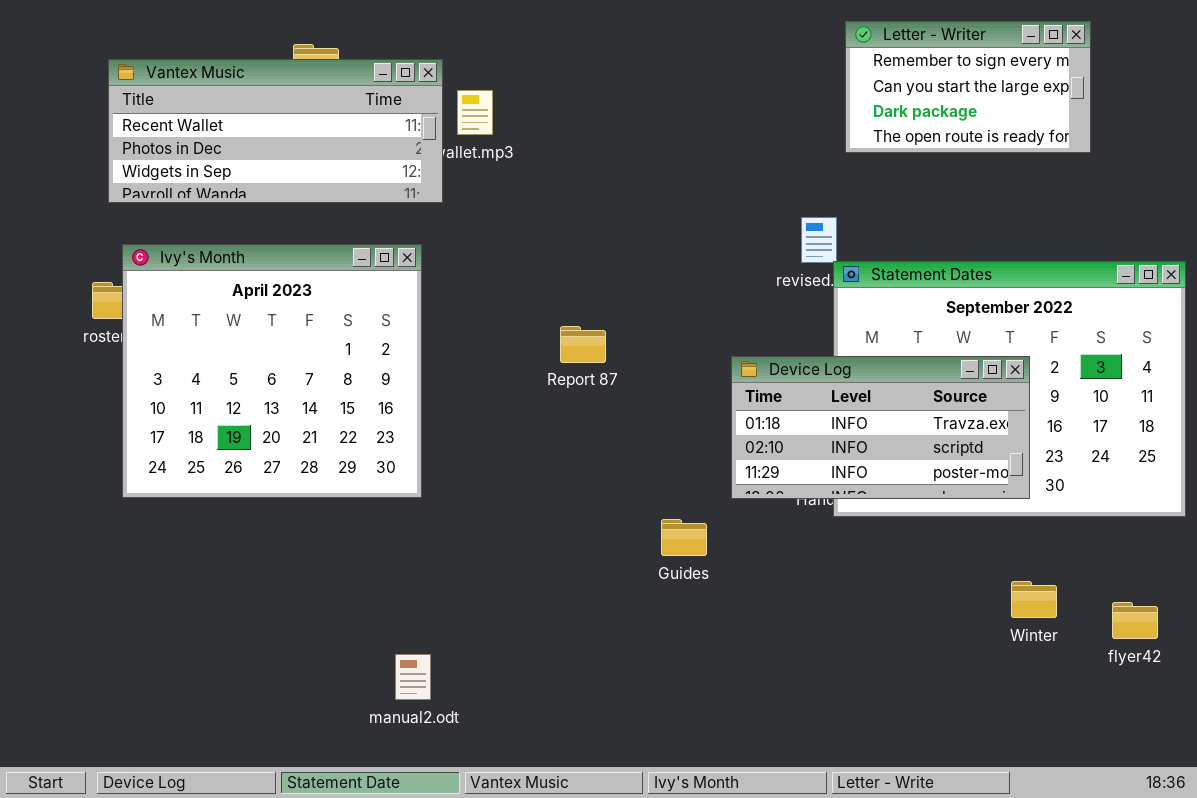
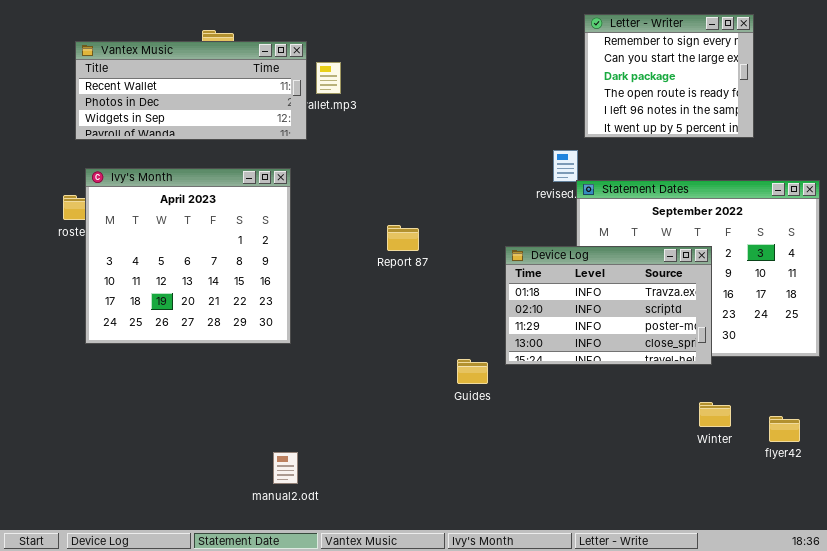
Letter - Writer: [845,21,1091,153] -> [584,14,754,138], resized
Device Log: [731,356,1030,499] -> [505,246,712,365], resized

